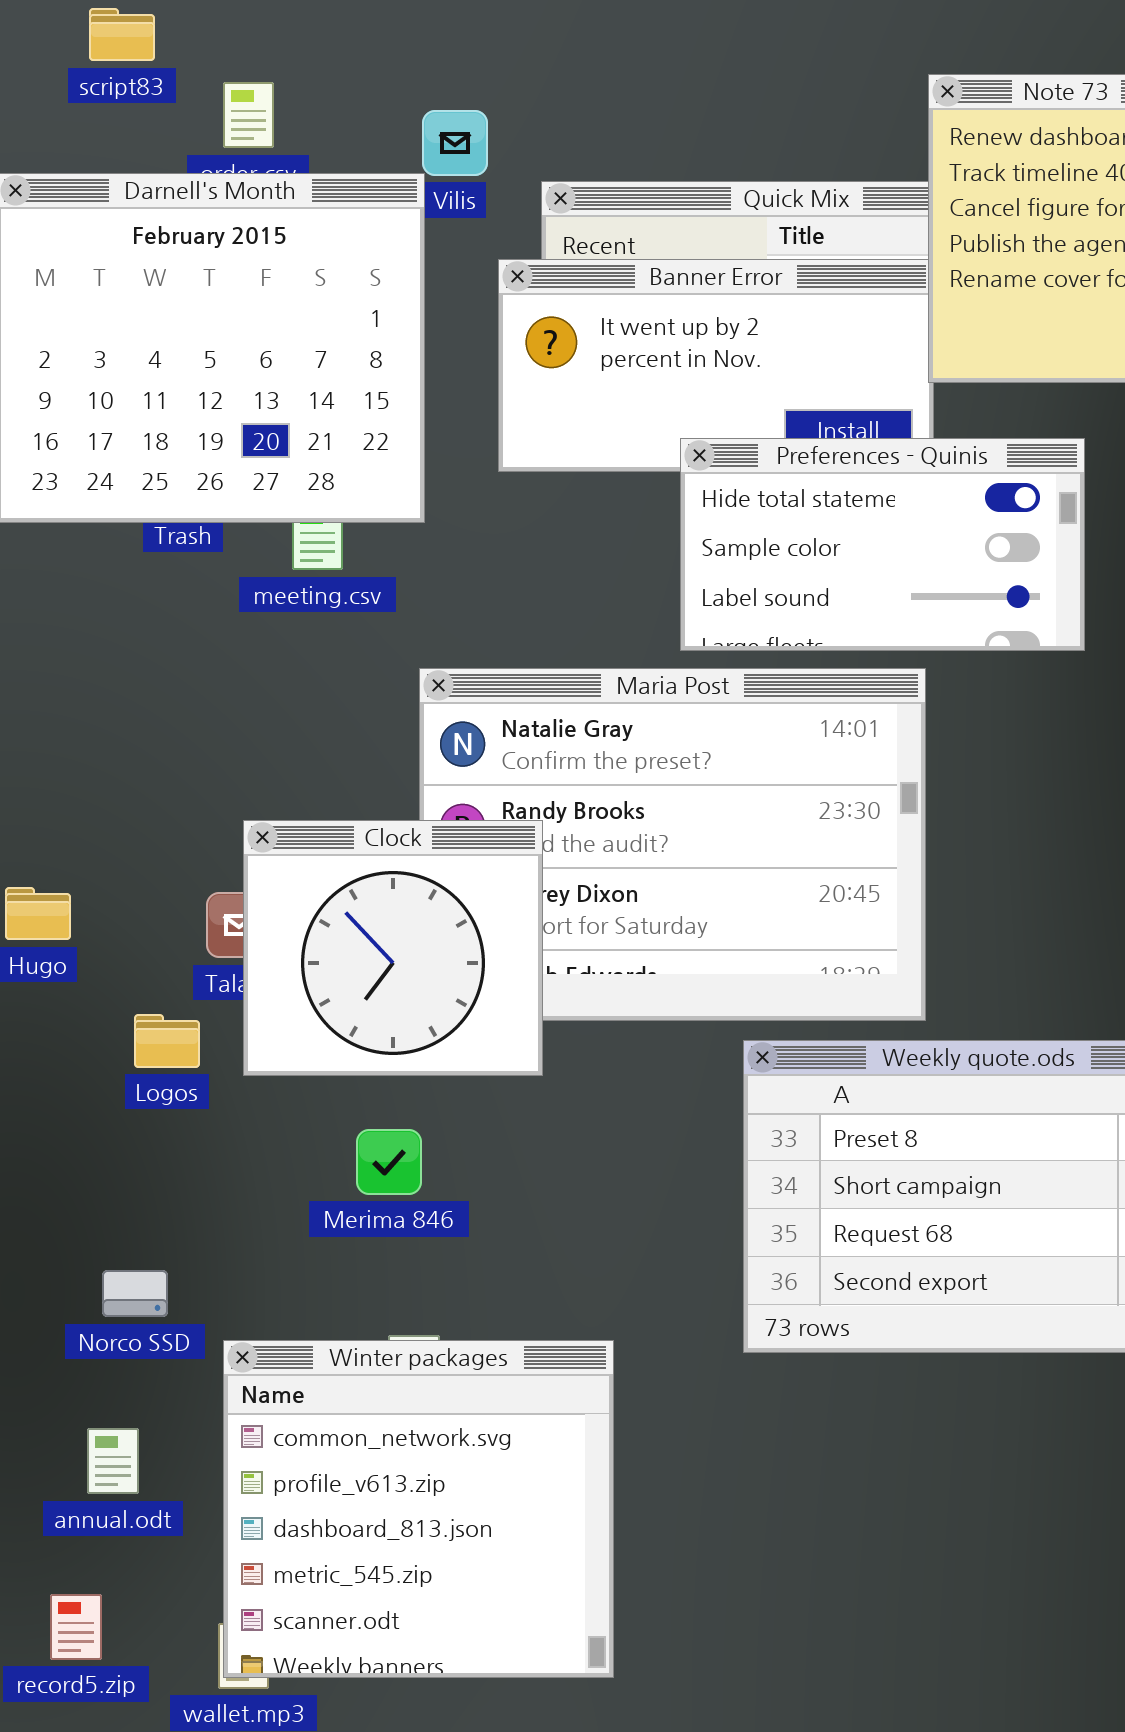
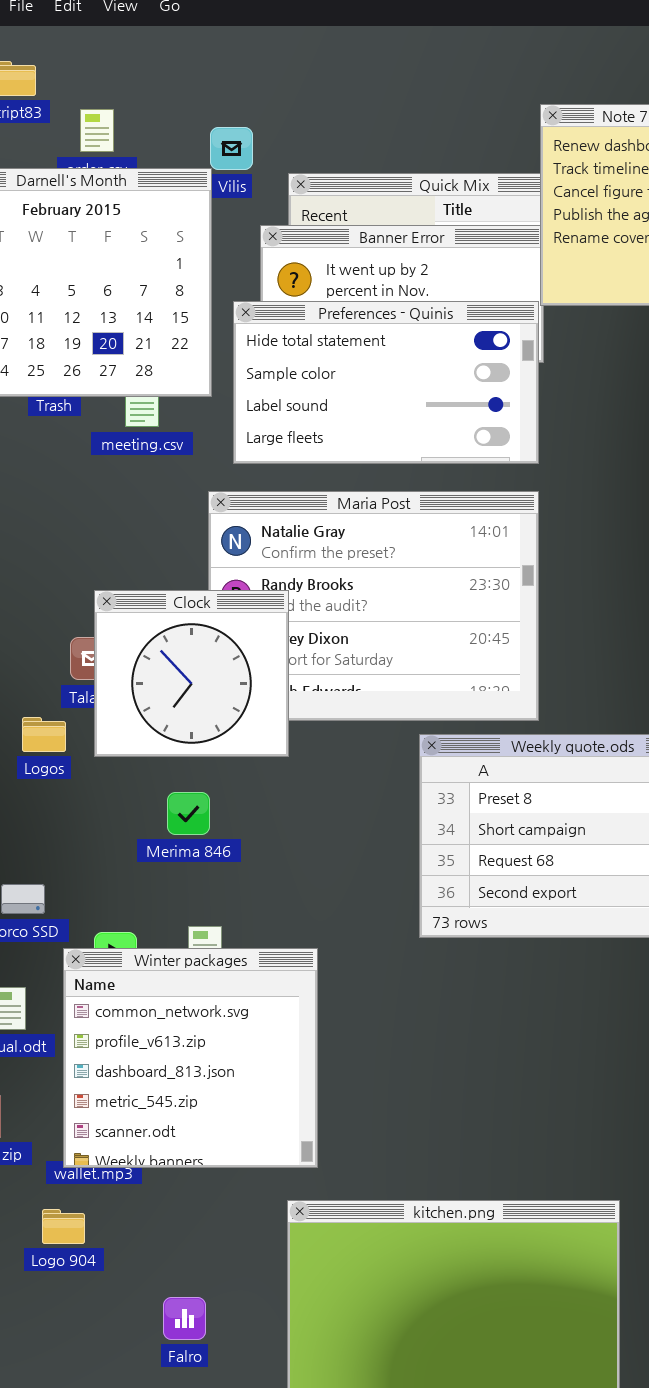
Preferences - Quinis: [680,438,1085,651] -> [233,301,539,464], moved, resized
Winter packages: [223,1340,614,1678] -> [63,948,318,1168], moved

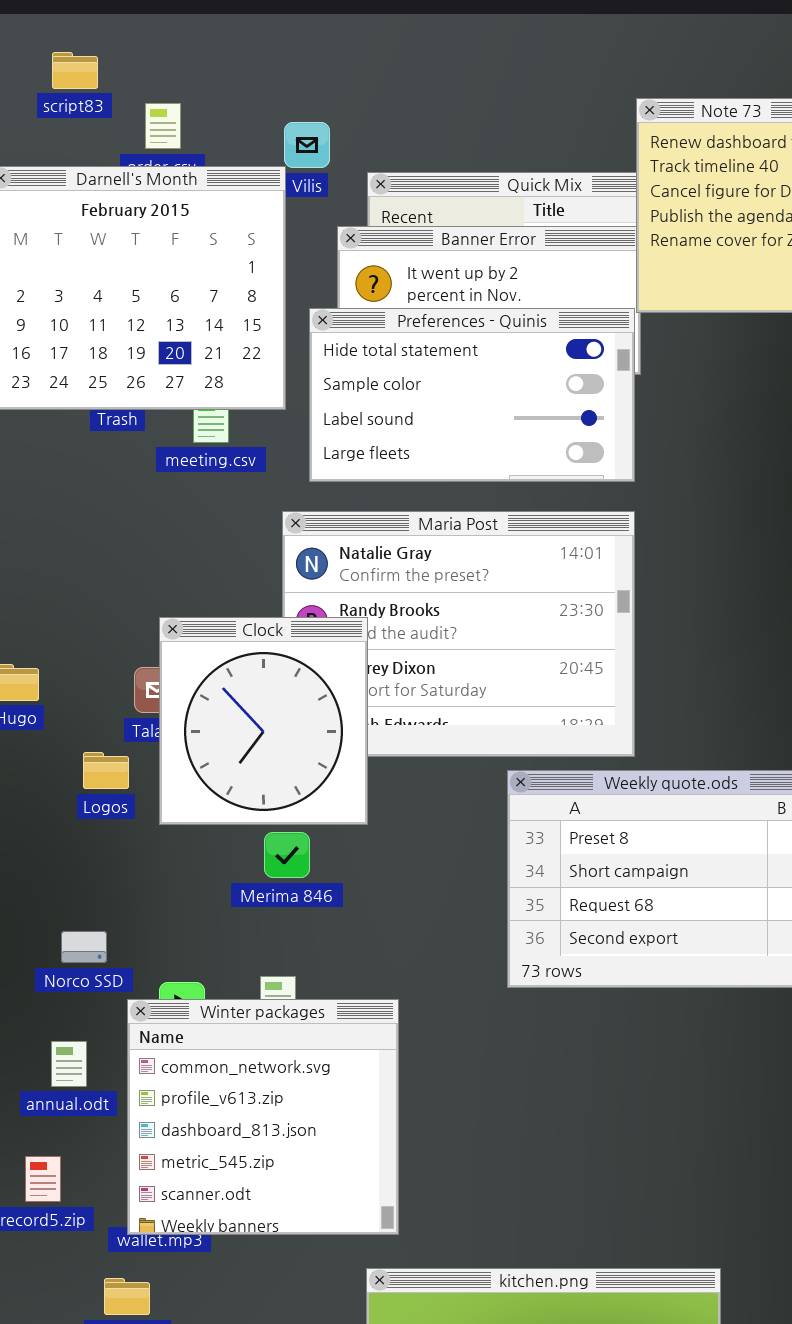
Clock: [94,590,289,757] -> [159,617,368,825], resized
Merima 846: [167,792,210,835] -> [264,832,310,878], moved

